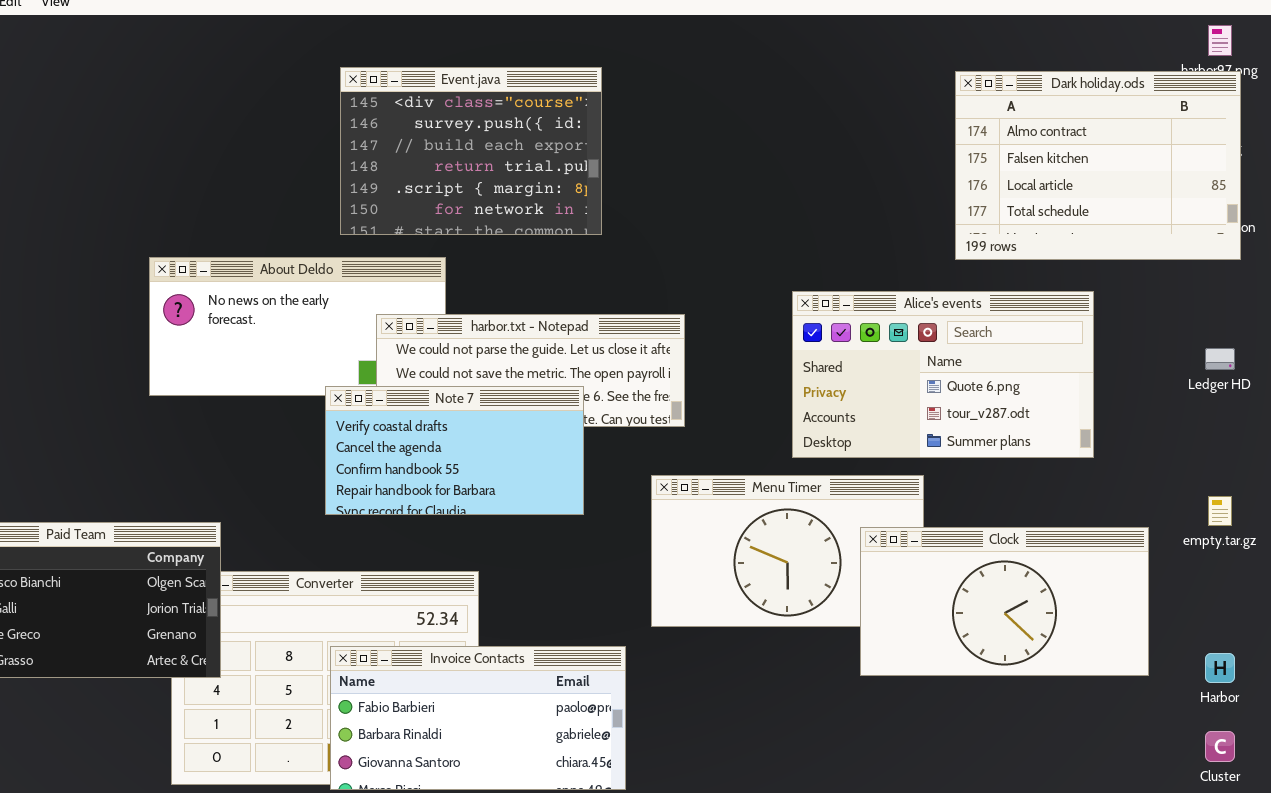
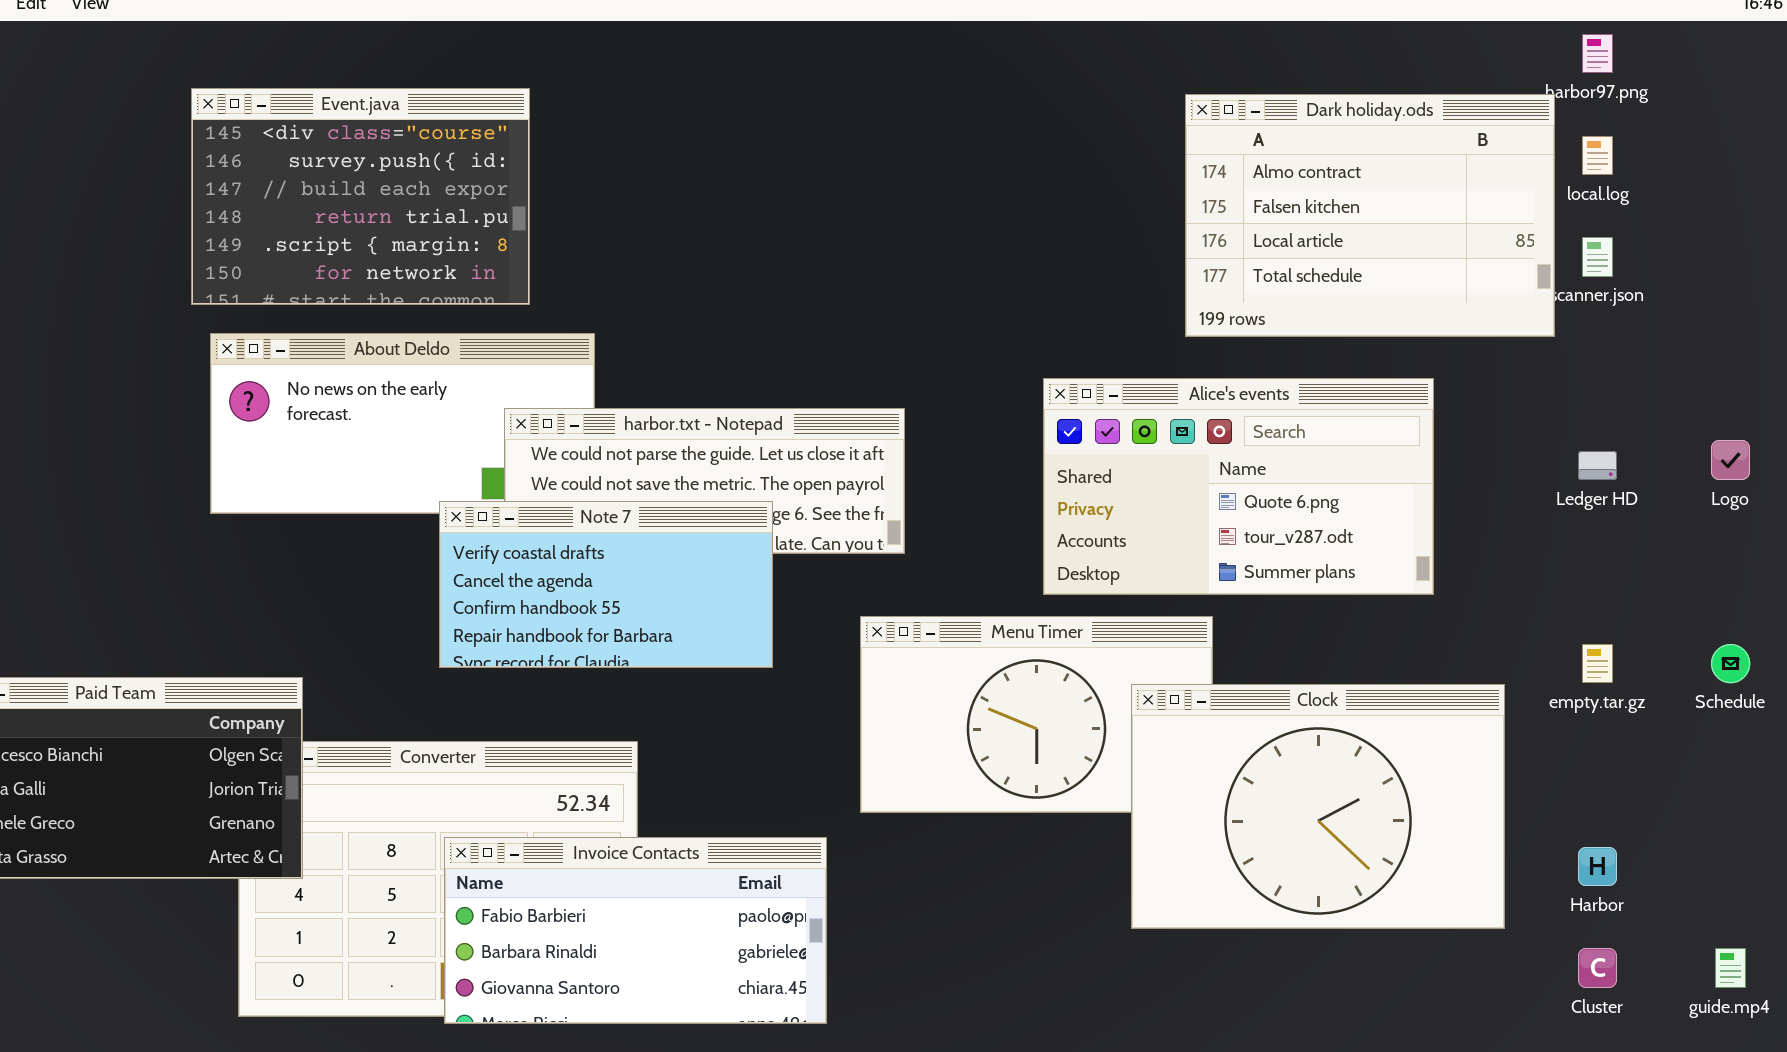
Event.java: [340,67,602,235] -> [191,88,530,305], moved
Dark holiday.ods: [955,71,1241,260] -> [1185,94,1555,337], moved
Clock: [860,527,1149,676] -> [1131,684,1505,929], resized

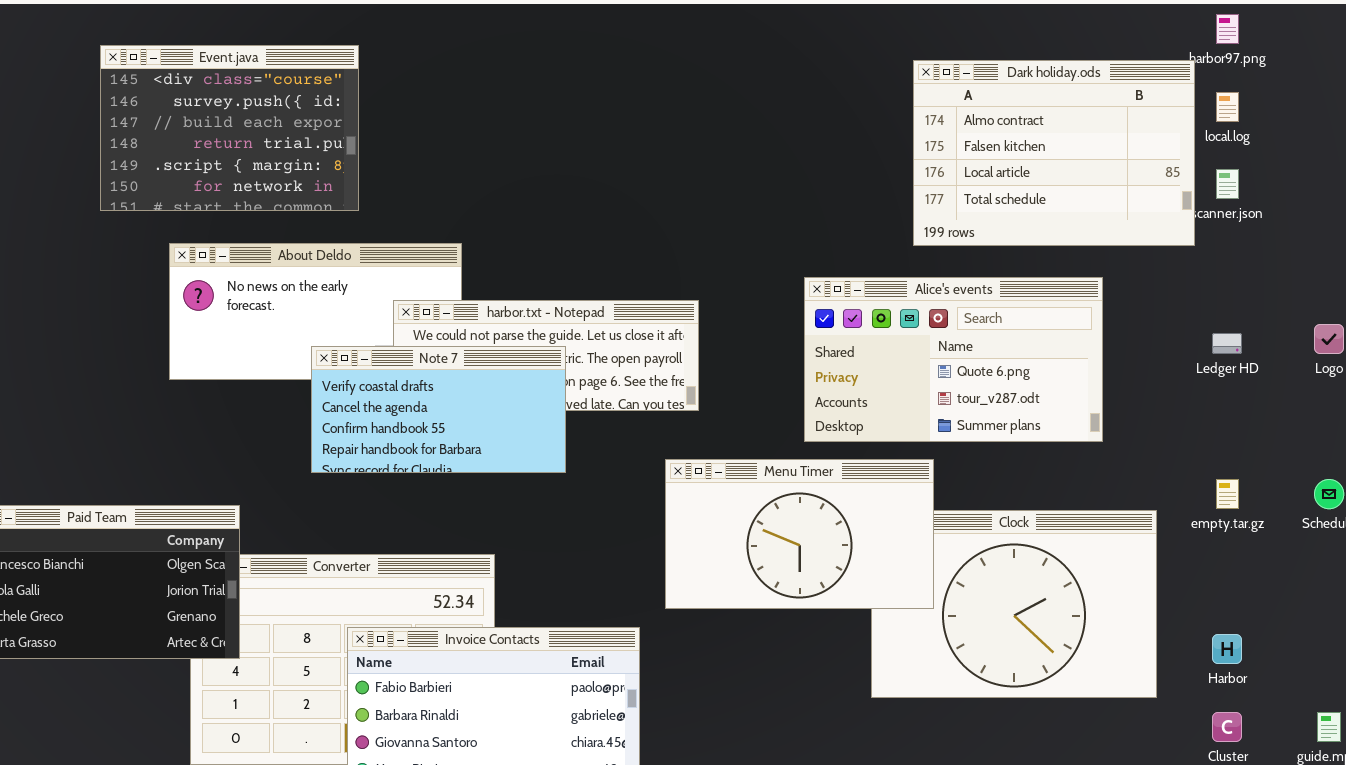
Event.java: [191,88,530,305] -> [100,45,359,211], moved
Note 7: [439,501,773,668] -> [311,346,566,473], moved
Menu Timer: [860,616,1213,813] -> [665,459,934,609], raised

